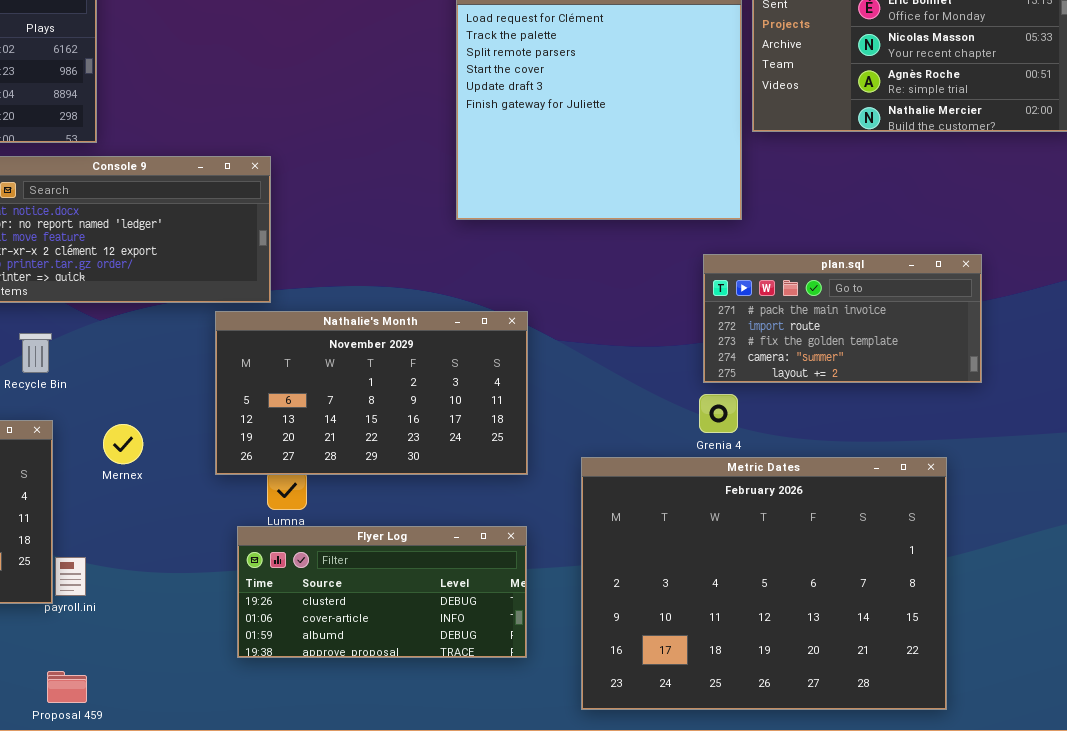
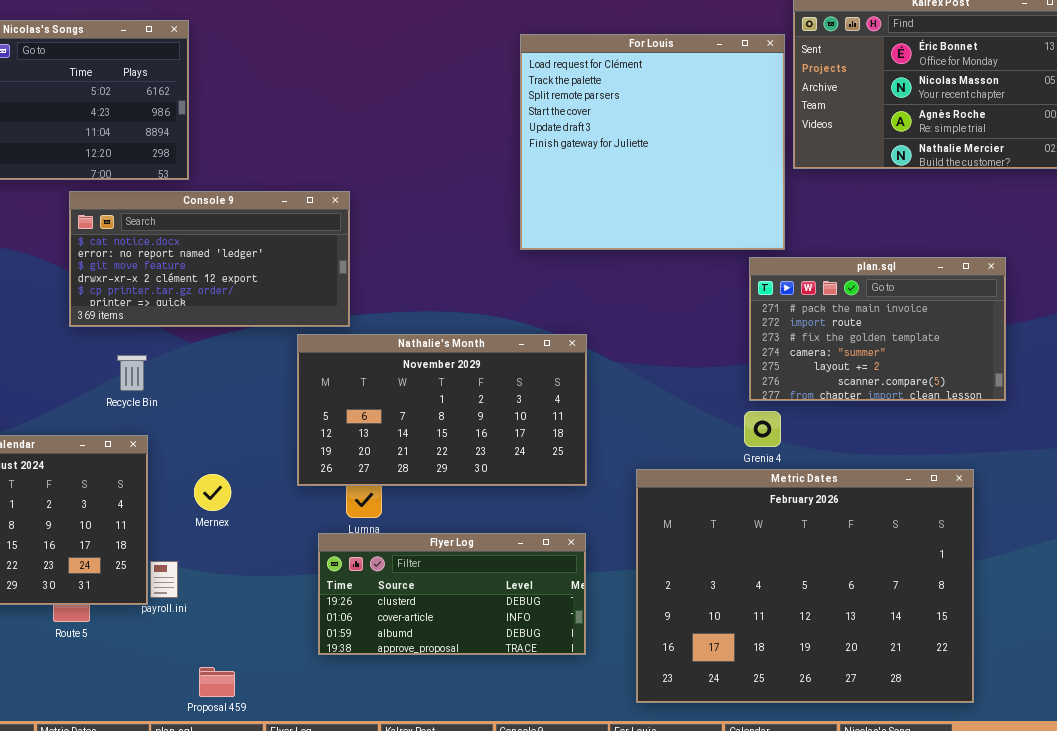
plan.sql: [703,254,982,383] -> [749,257,1006,401], resized
Mernex: [103,424,143,464] -> [194,474,231,511], moved
Proposal 459: [47,671,87,703] -> [199,667,235,697], moved

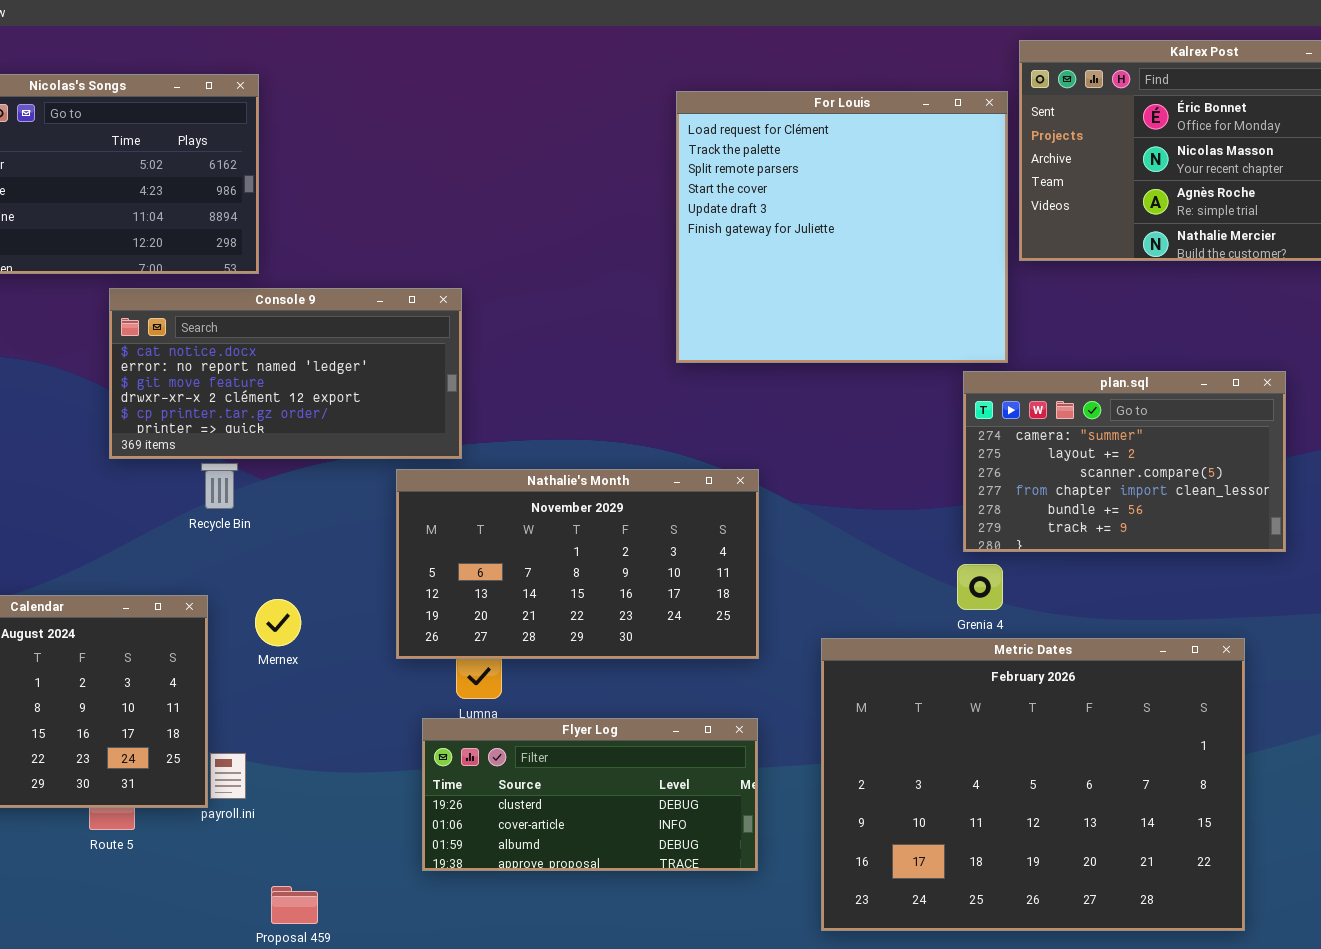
plan.sql: [749,257,1006,401] -> [963,371,1286,552], scrolled down 3 rows
Recycle Bin: [117,355,147,391] -> [201,463,238,509], moved
Mernex: [194,474,231,511] -> [255,599,301,646], moved

